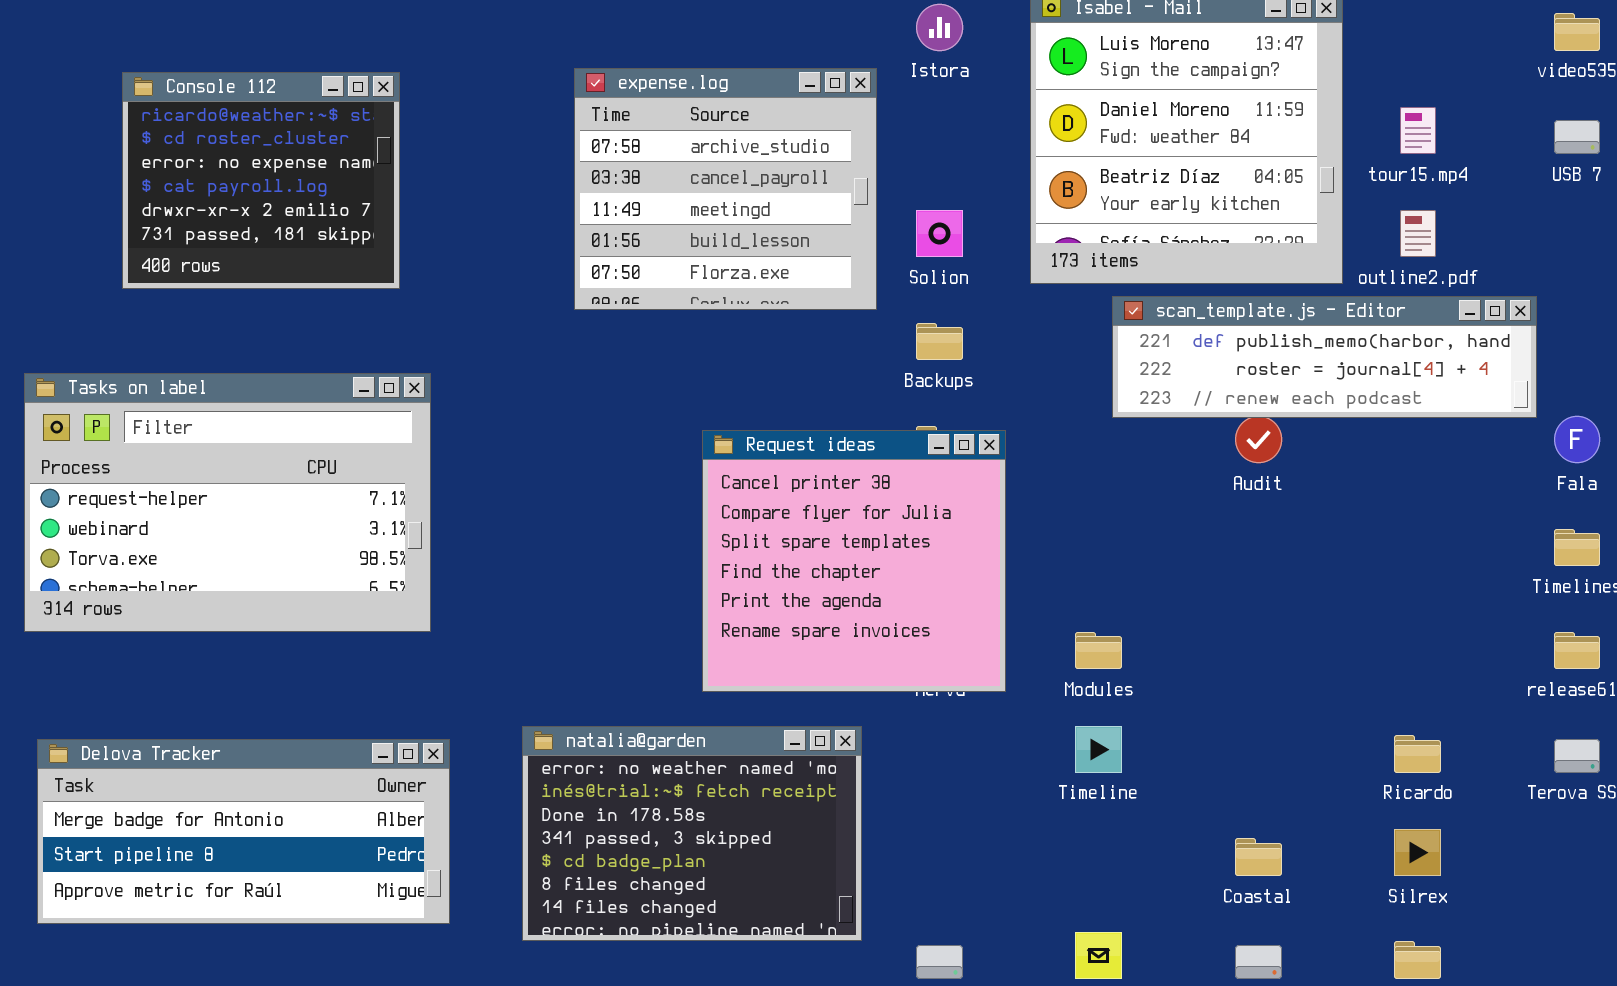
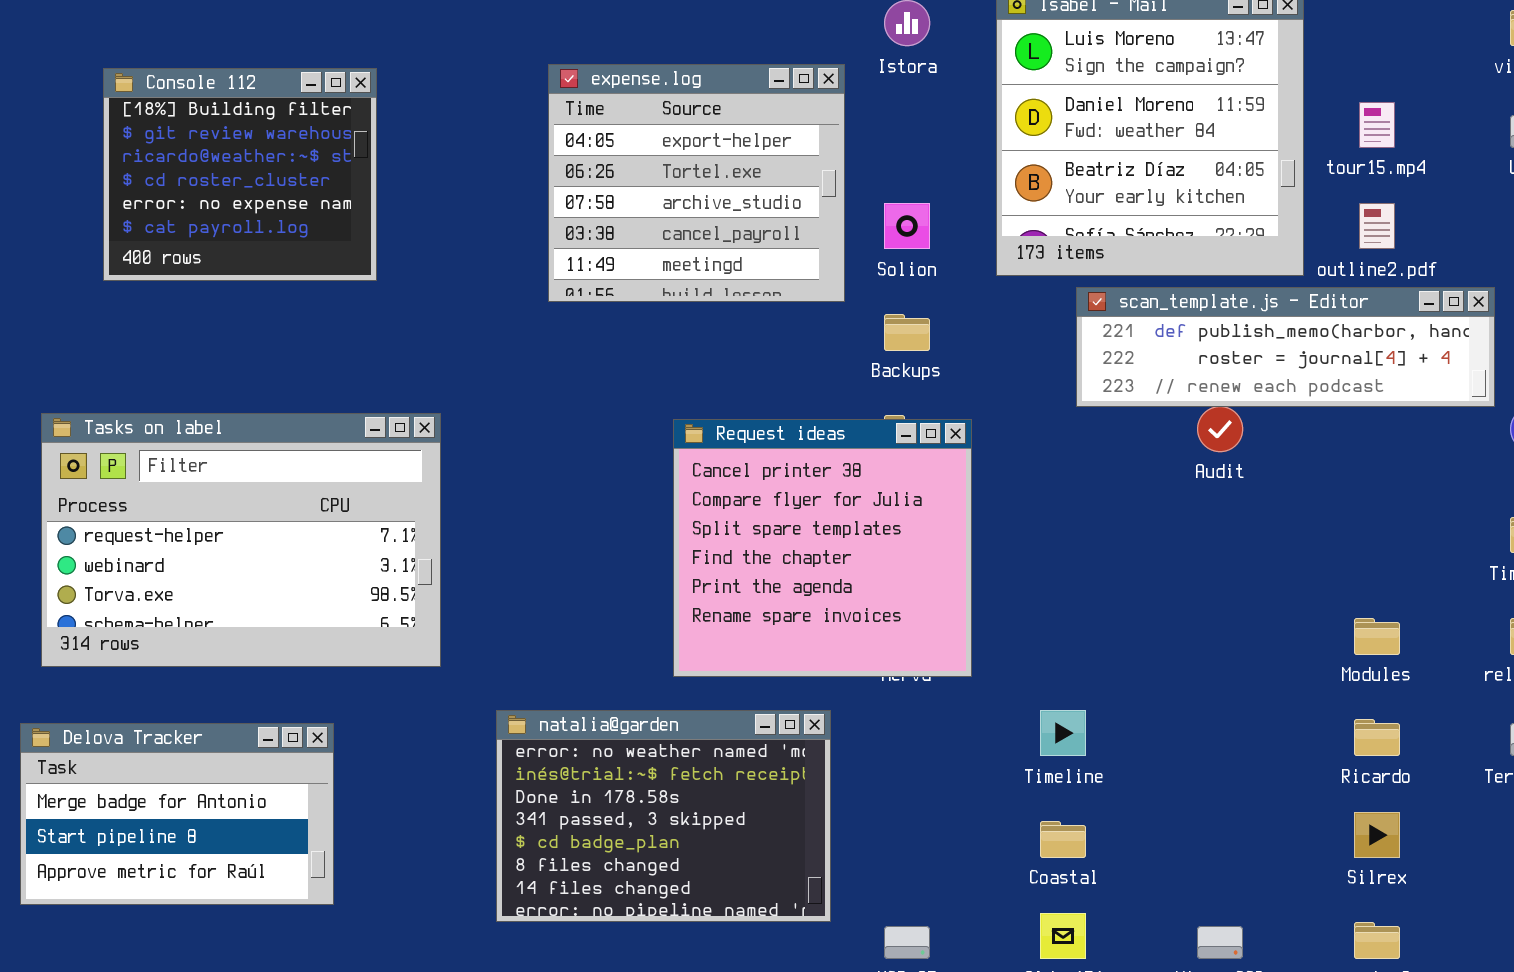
expense.log: [574,68,877,310] -> [548,64,845,302], scrolled up 2 rows
Console 112: [122,72,400,289] -> [103,68,377,281], scrolled up 2 rows
Tasks on label: [24,373,431,632] -> [41,413,441,667], moved
Modules: [1075,632,1122,669] -> [1354,618,1400,655], moved
Delova Tracker: [37,739,450,924] -> [20,723,334,905], resized
Coastal: [1235,838,1282,876] -> [1040,821,1086,858], moved

